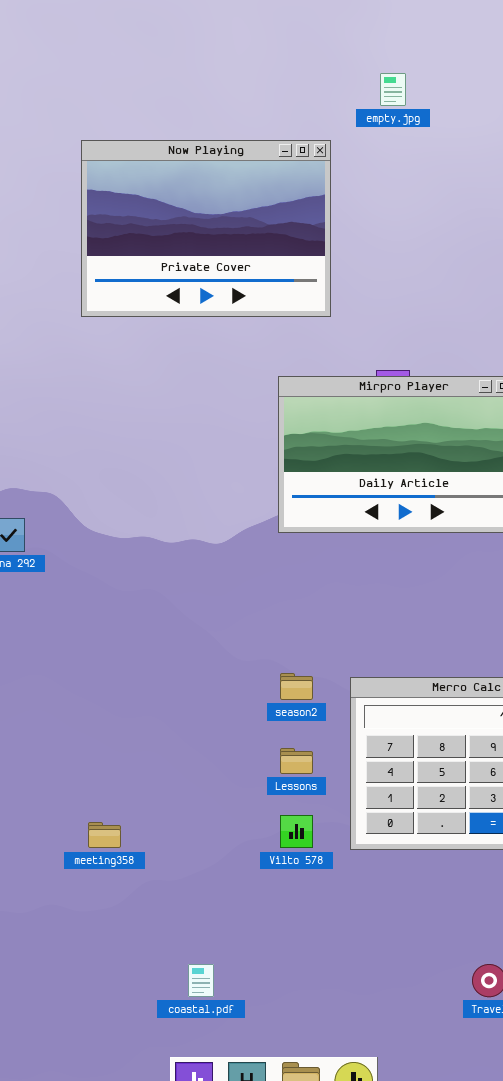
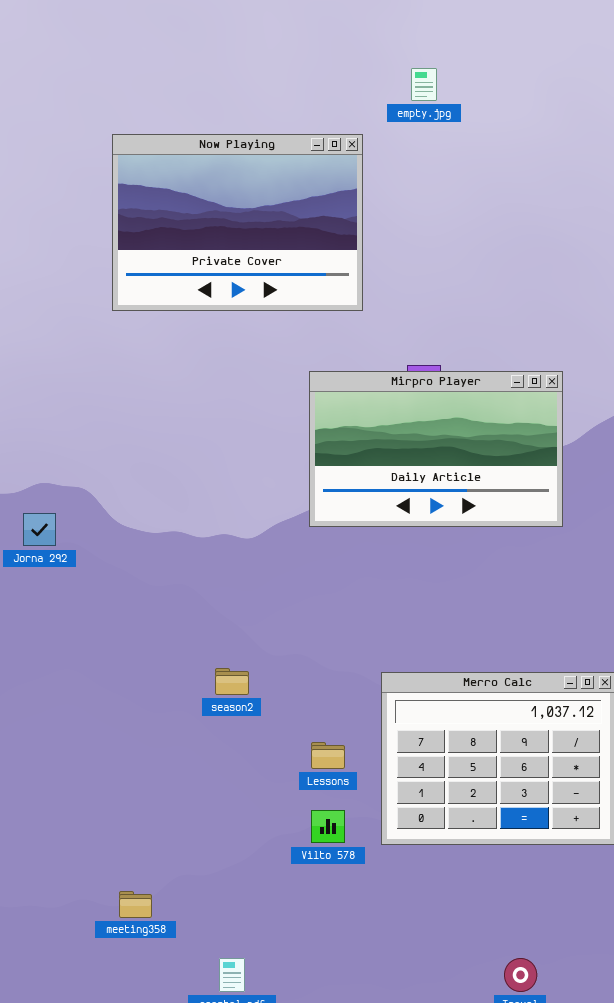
season2: [280,673,313,700] -> [215,668,249,695], moved
meeting358: [88,822,121,848] -> [119,891,152,918], moved

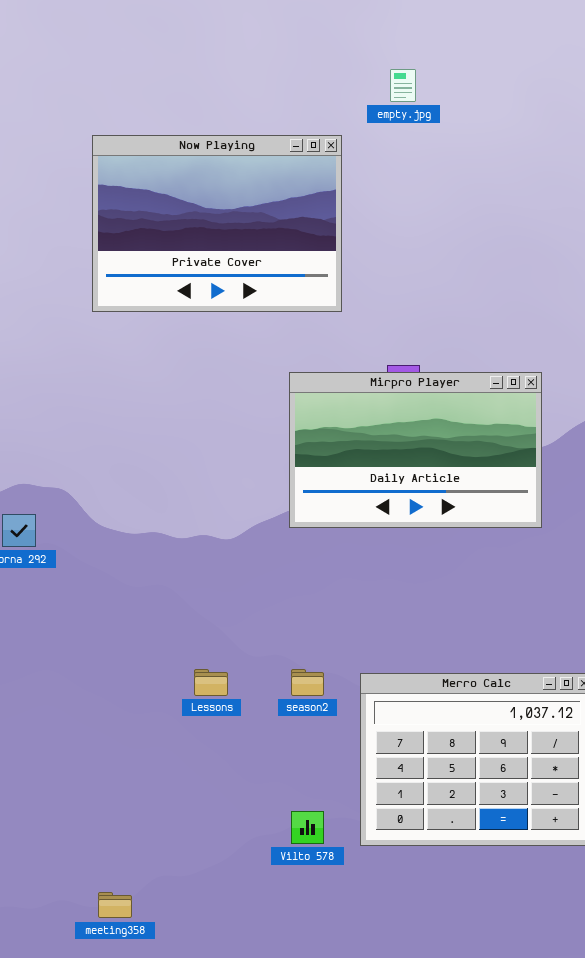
season2: [215,668,249,695] -> [291,669,324,696], moved
Lessons: [311,742,345,769] -> [194,669,228,696], moved

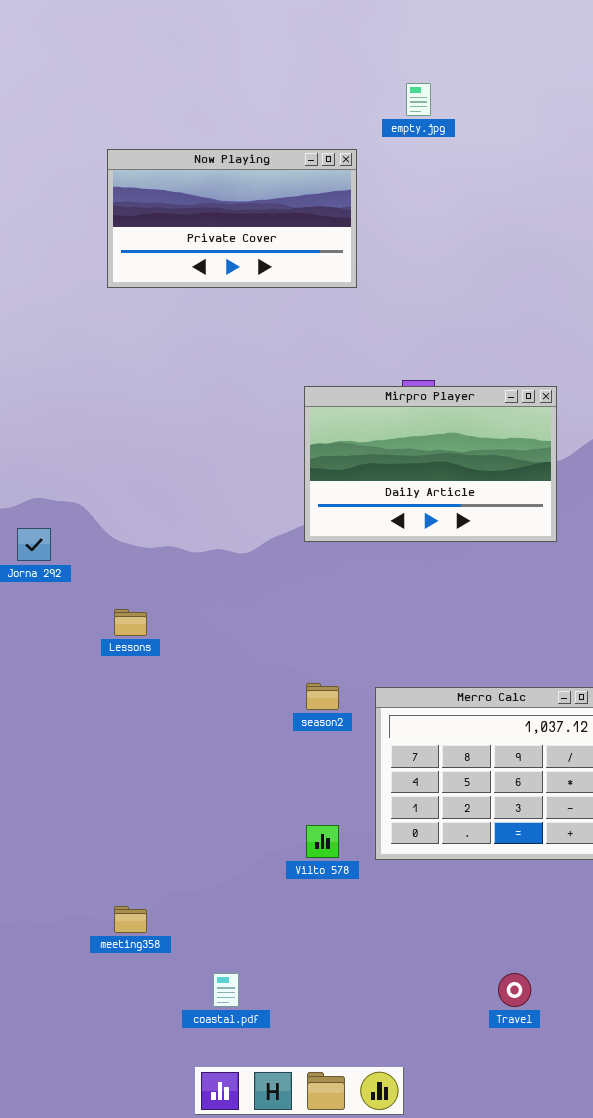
Now Playing: [92,135,342,312] -> [107,149,357,288], resized
Lessons: [194,669,228,696] -> [114,609,147,636], moved

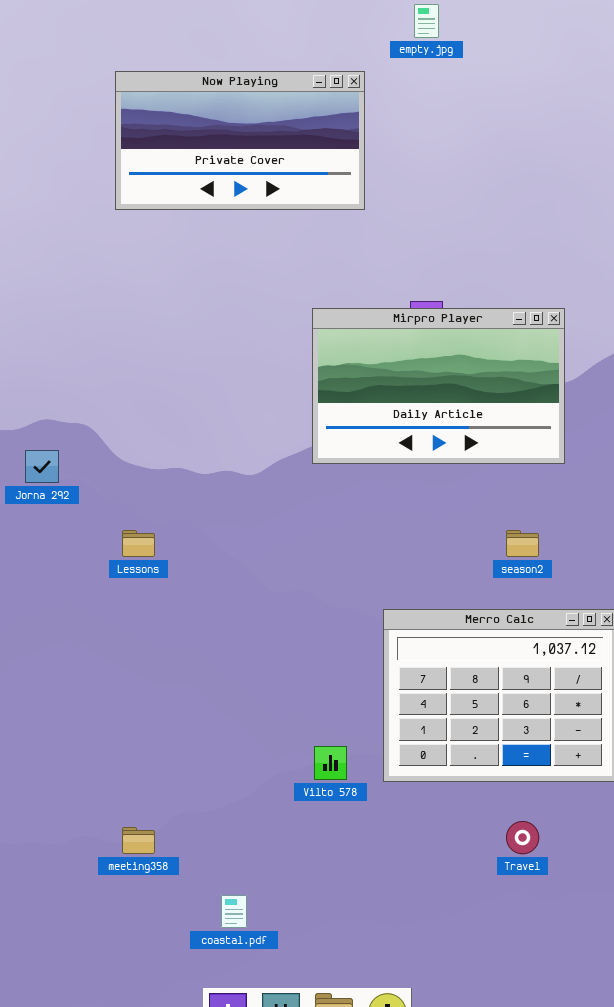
season2: [306,683,339,710] -> [506,530,539,557], moved
Travel: [498,973,531,1007] -> [506,821,539,854], moved

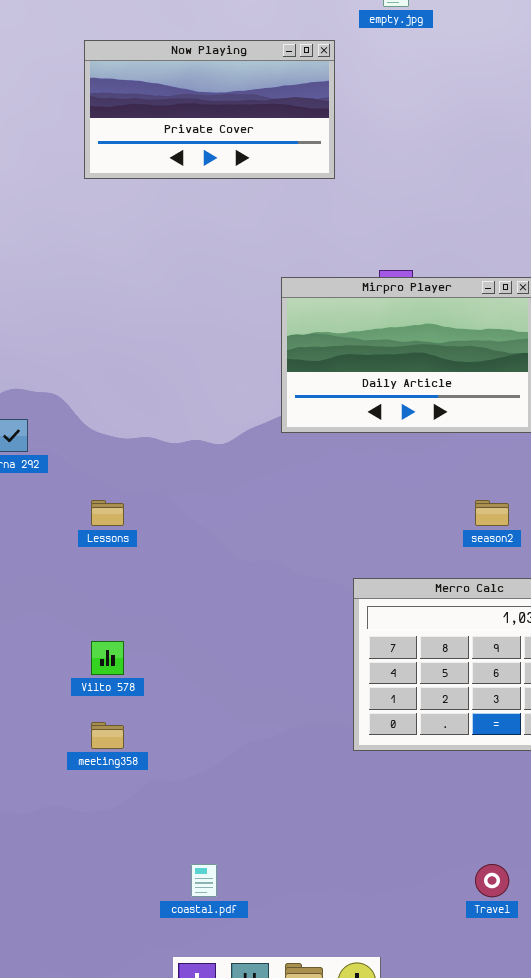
Vilto 578: [314,746,347,780] -> [91,641,124,675], moved
Travel: [506,821,539,854] -> [475,864,509,897], moved
meeting358: [122,827,155,854] -> [91,722,124,749], moved

